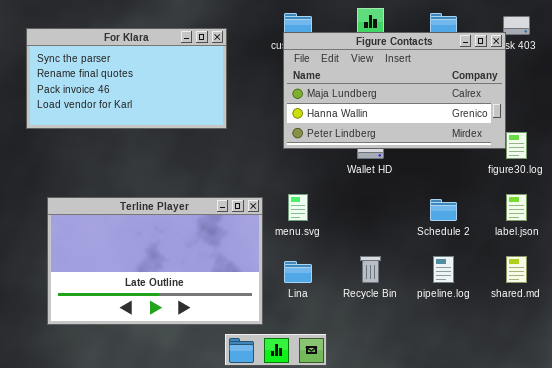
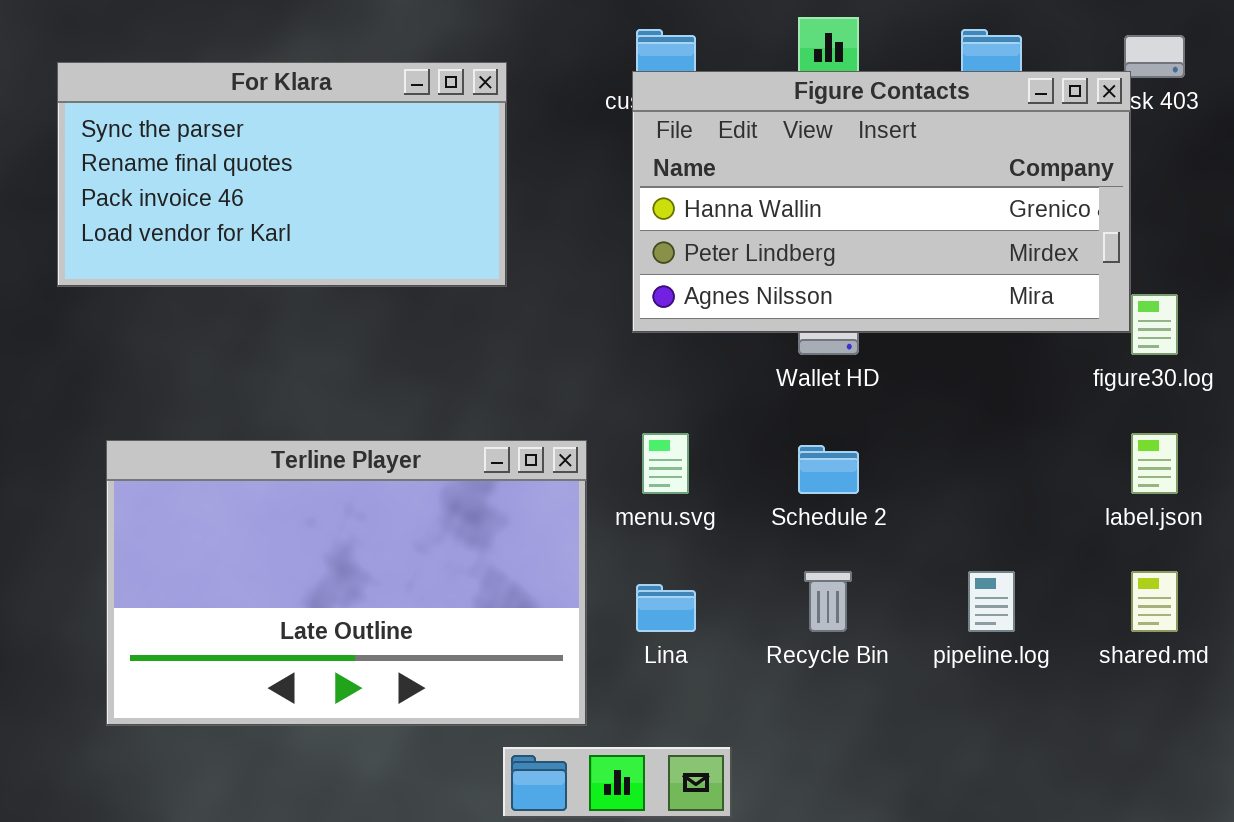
Figure Contacts: [283,32,506,149] -> [632,71,1131,333], scrolled down 1 row
Schedule 2: [430,199,457,221] -> [798,445,859,494], moved

